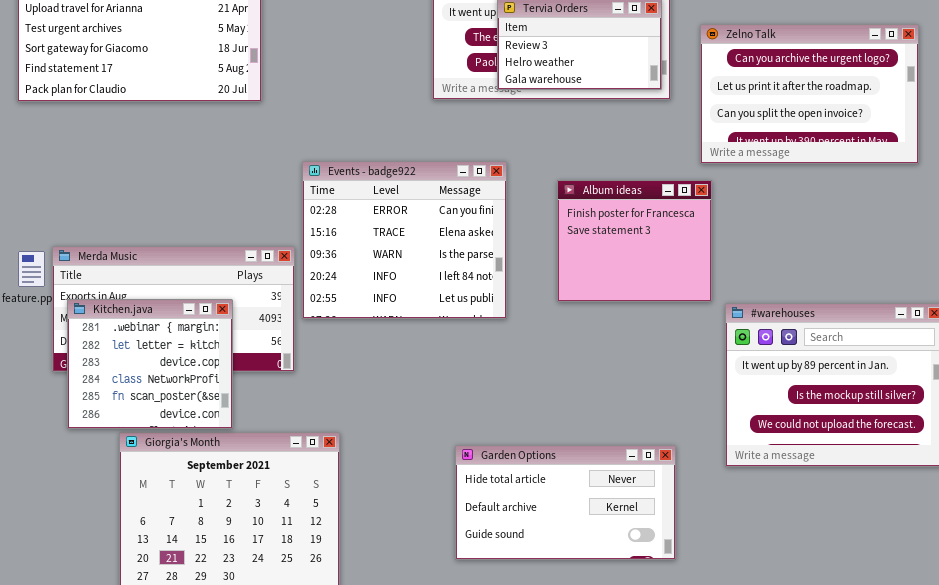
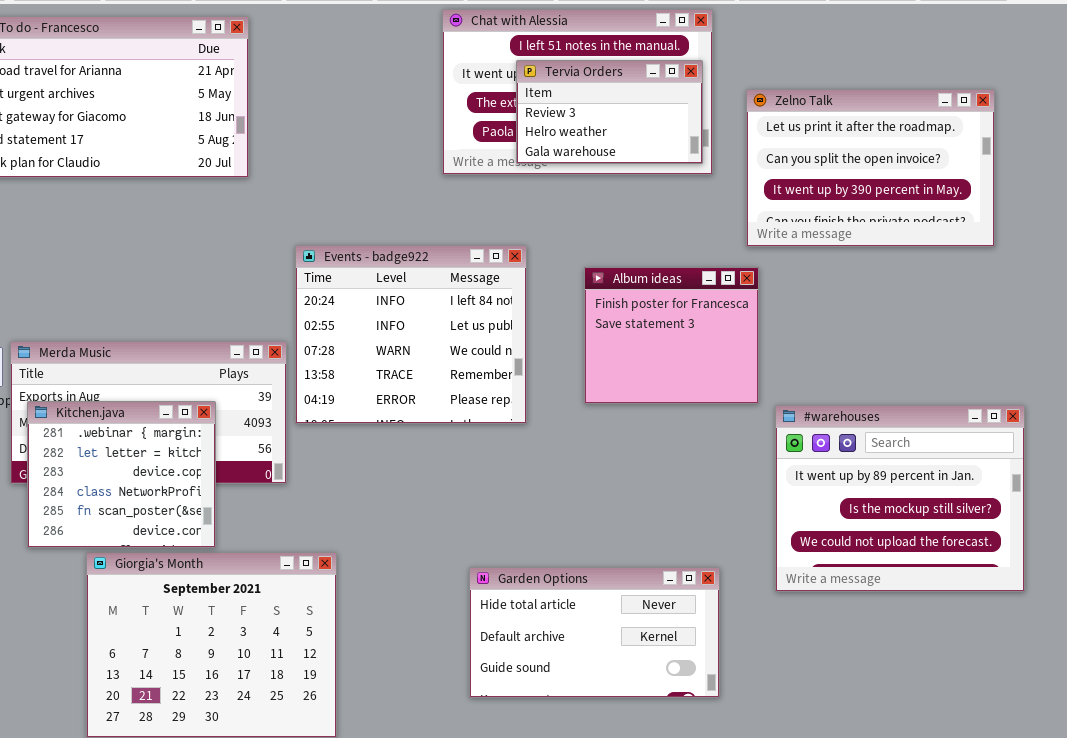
Zelno Talk: [700,24,919,164] -> [746,89,995,247], scrolled down 1 row
Events - badge922: [302,161,507,319] -> [295,245,527,424], scrolled down 3 rows

